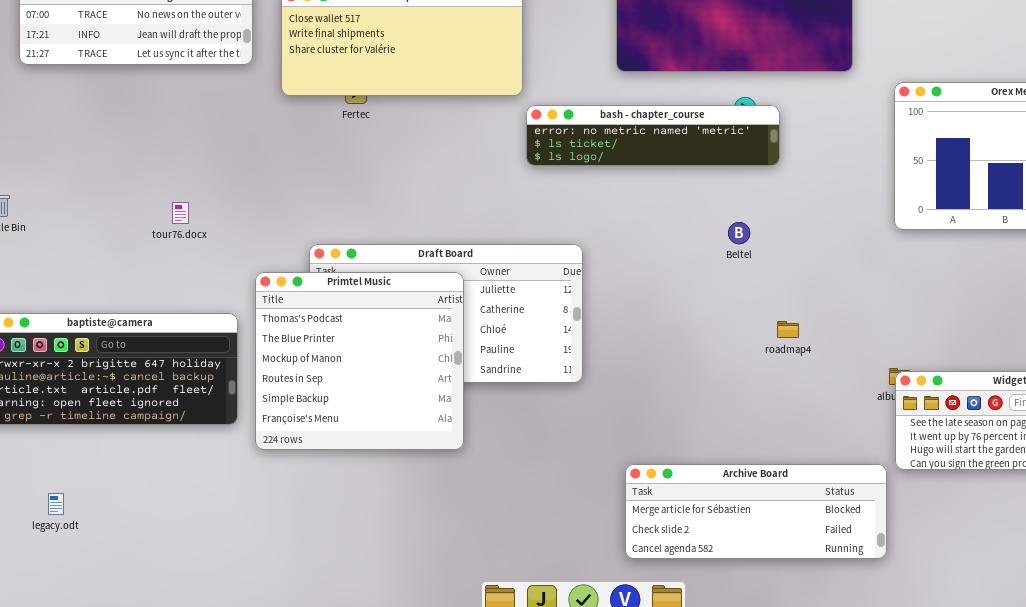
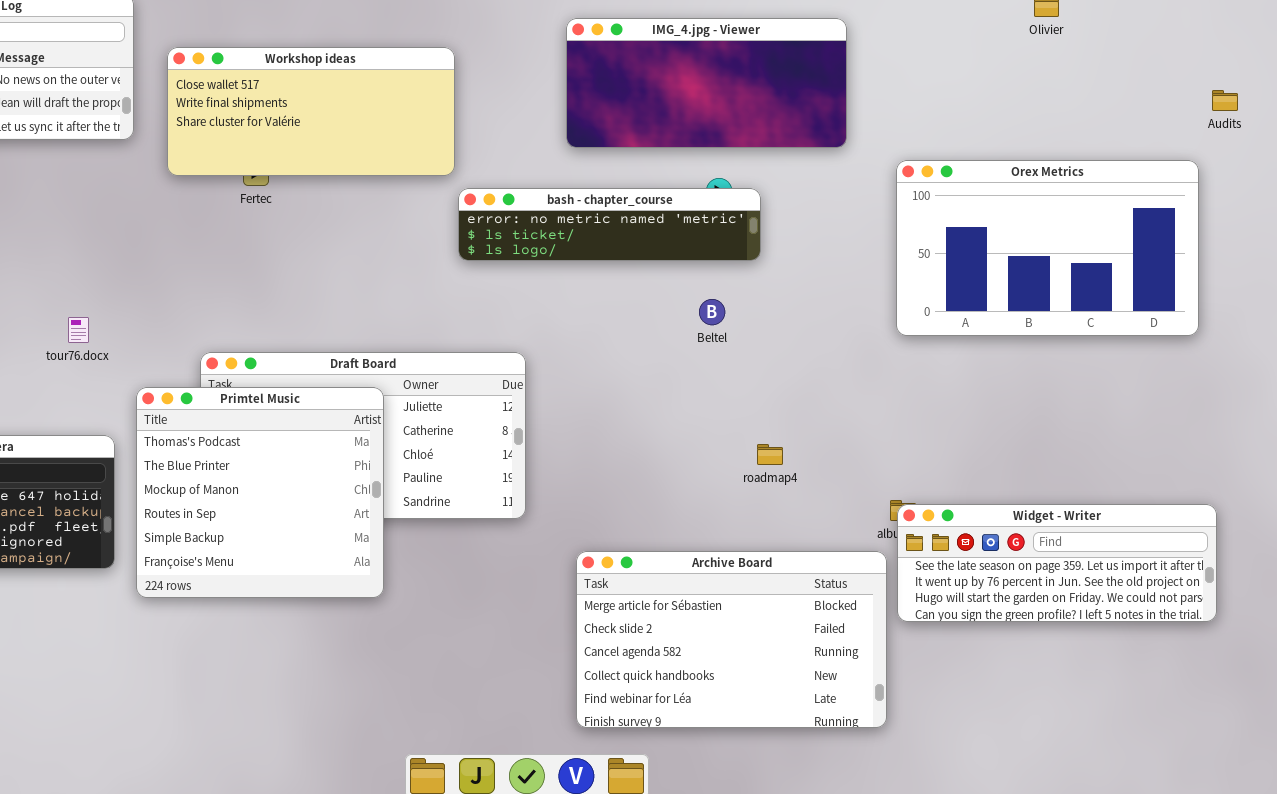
tour76.docx: [172,202,189,224] -> [68,317,89,343], moved
Beltel: [728,222,750,244] -> [699,299,725,325], moved
Archive Board: [625,464,887,559] -> [576,551,887,728], resized

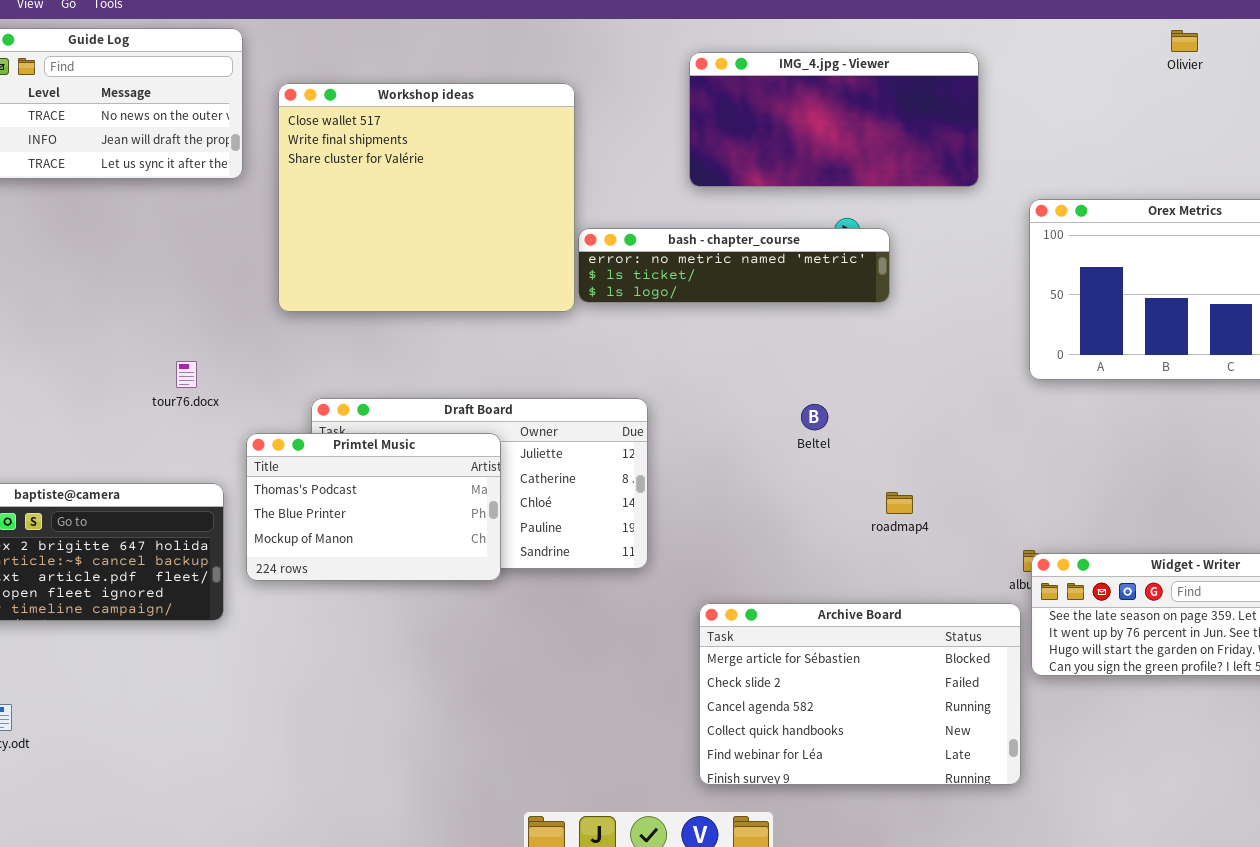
Workshop ideas: [167,47,455,176] -> [278,83,575,312], resized
Beltel: [699,299,725,325] -> [801,404,828,430], moved
Primtel Music: [136,387,384,598] -> [246,433,501,581], resized

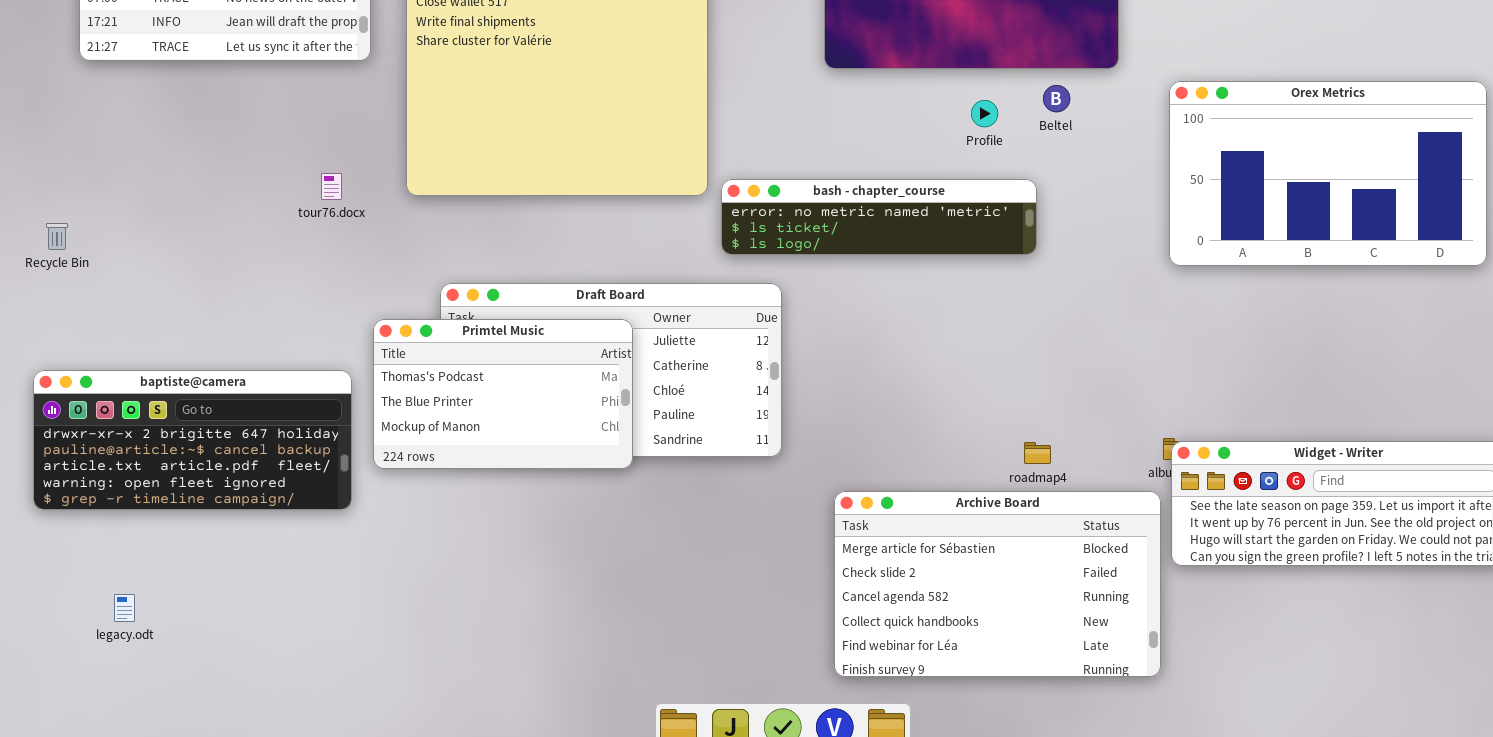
bash - chapter_course: [578,228,890,303] -> [721,179,1037,255], moved
tour76.docx: [176,361,197,388] -> [321,173,342,200], moved
Beltel: [801,404,828,430] -> [1043,85,1070,112], moved
roadmap4: [886,492,913,514] -> [1024,442,1051,464], moved

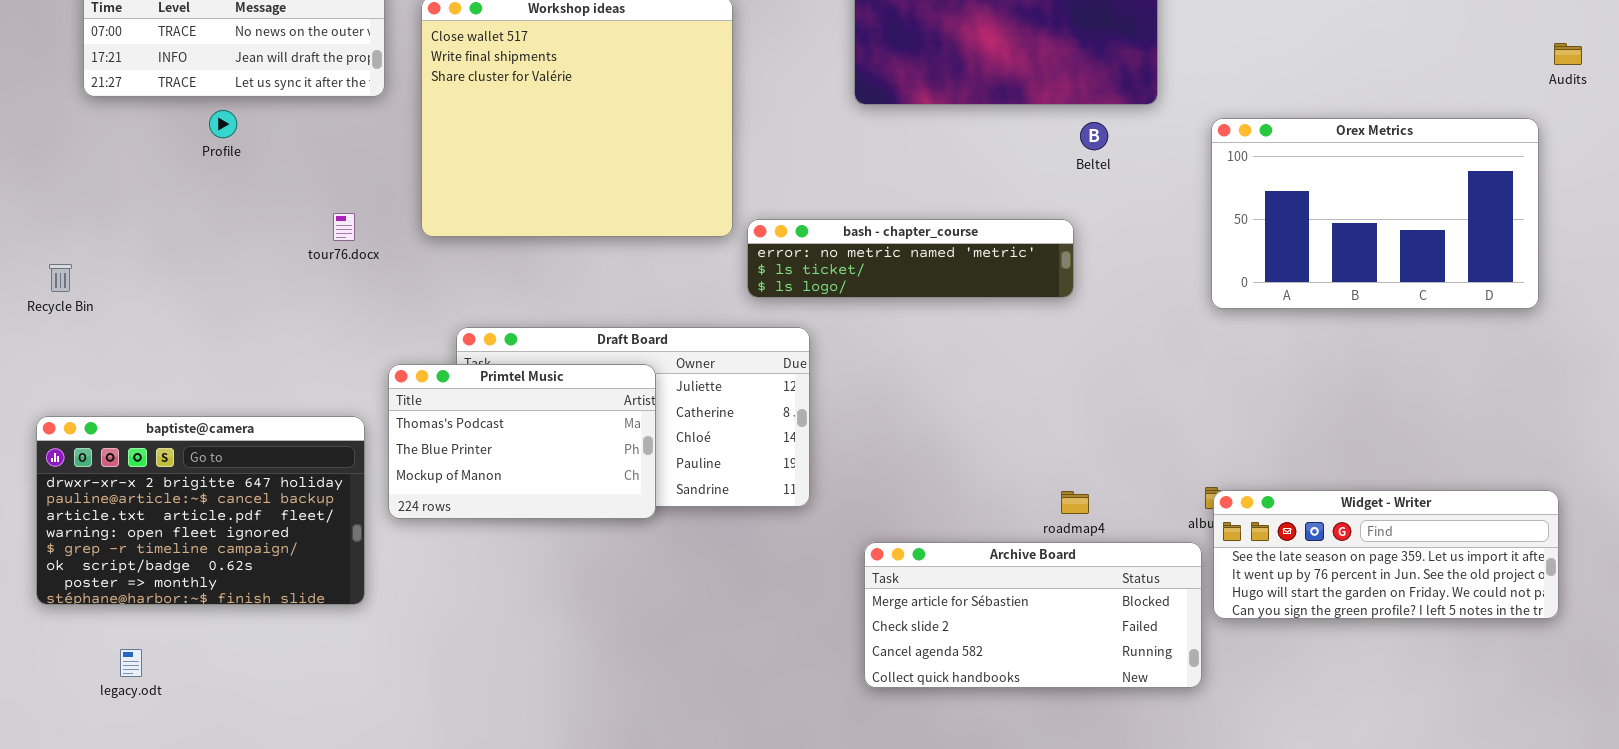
Profile: [971,100,998,127] -> [209,110,237,138], moved
baptiste@camera: [33,370,352,510] -> [36,416,365,605], resized
Archive Board: [834,491,1161,677] -> [864,542,1202,688], resized

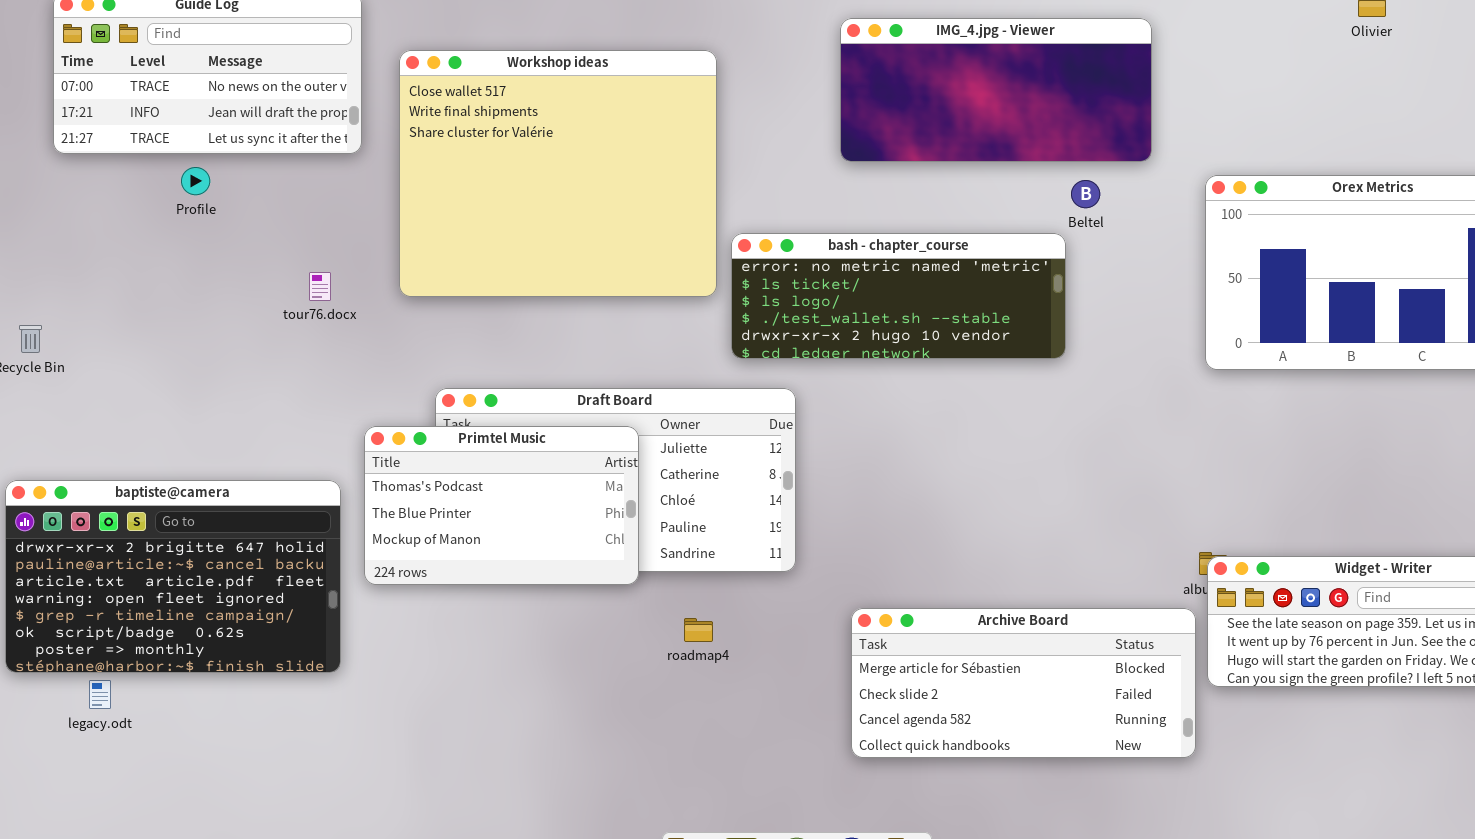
bash - chapter_course: [747,219,1074,298] -> [731,233,1066,359], resized
roadmap4: [1061,491,1089,514] -> [684,618,713,642], moved
legacy.odt: [120,649,142,677] -> [89,680,111,709], moved

